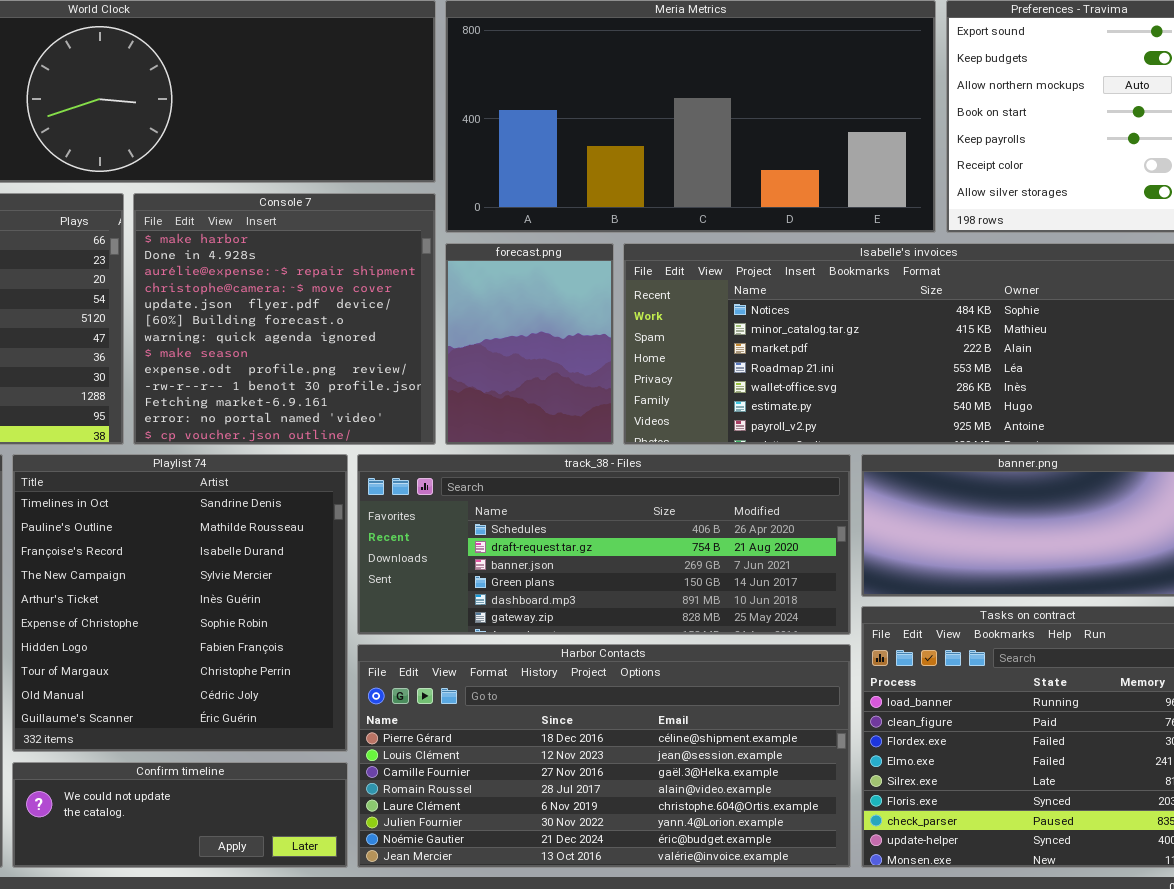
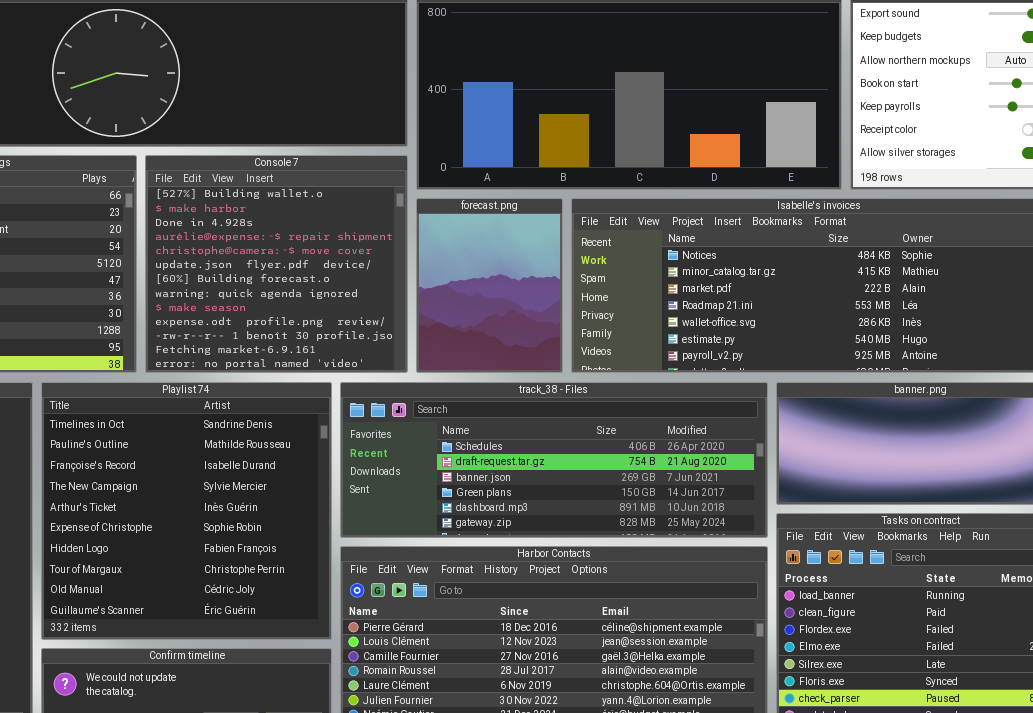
Console 7: [133,193,436,445] -> [145,155,408,373], scrolled up 1 row

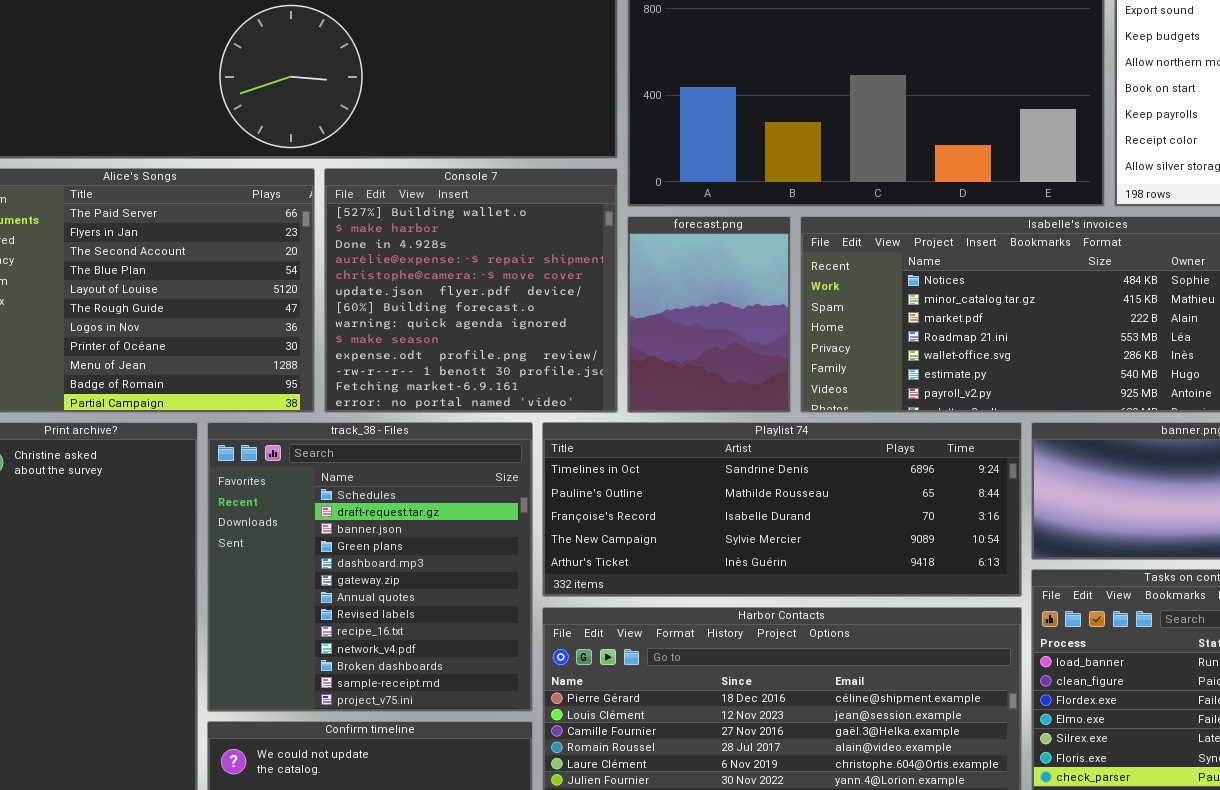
Playlist 74: [41,382,332,640] -> [542,422,1022,597], moved, resized
track_38 - Files: [340,382,768,538] -> [207,422,533,712], moved, resized

